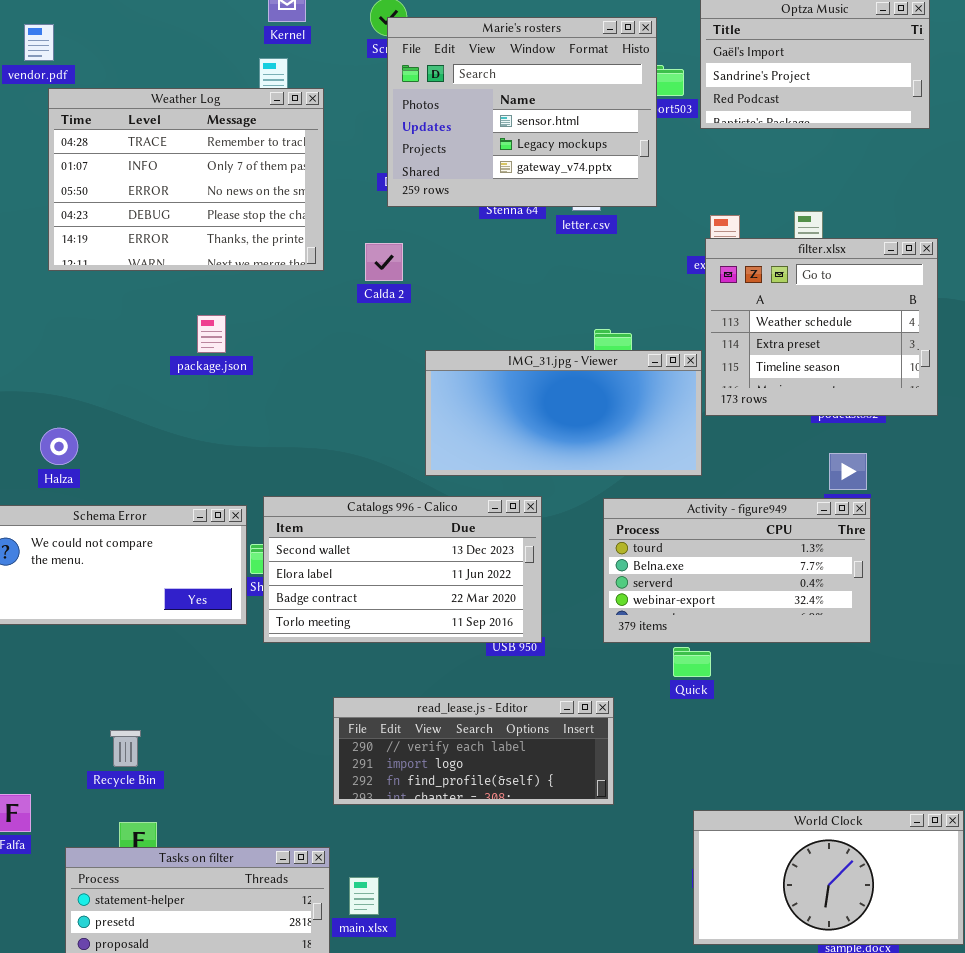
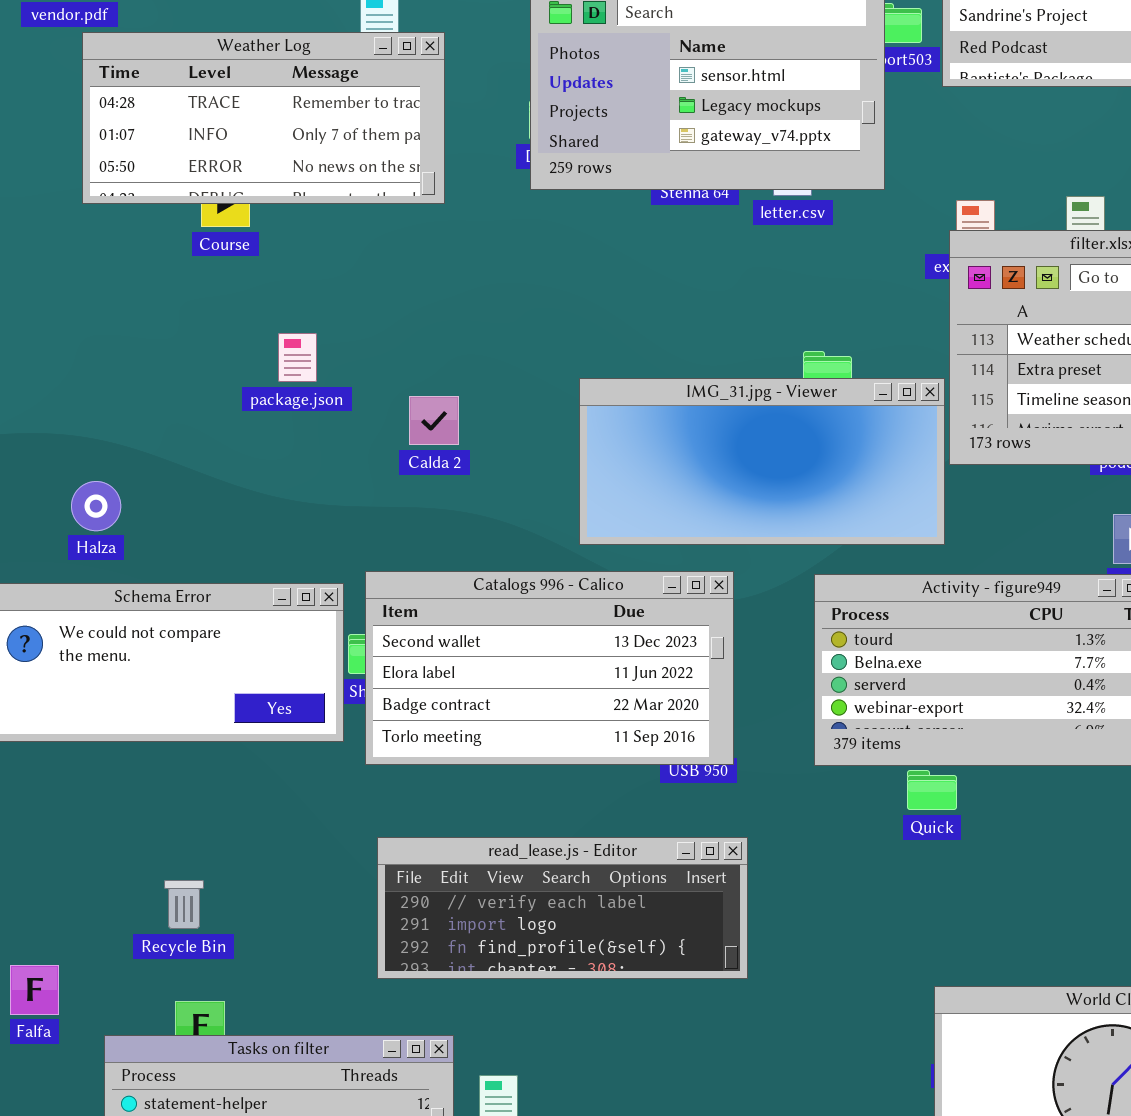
Weather Log: [48,88,324,271] -> [82,32,445,204], resized
Calda 2: [365,243,403,281] -> [409,396,459,445], moved
read_lease.js - Editor: [333,697,614,805] -> [377,837,748,979], moved

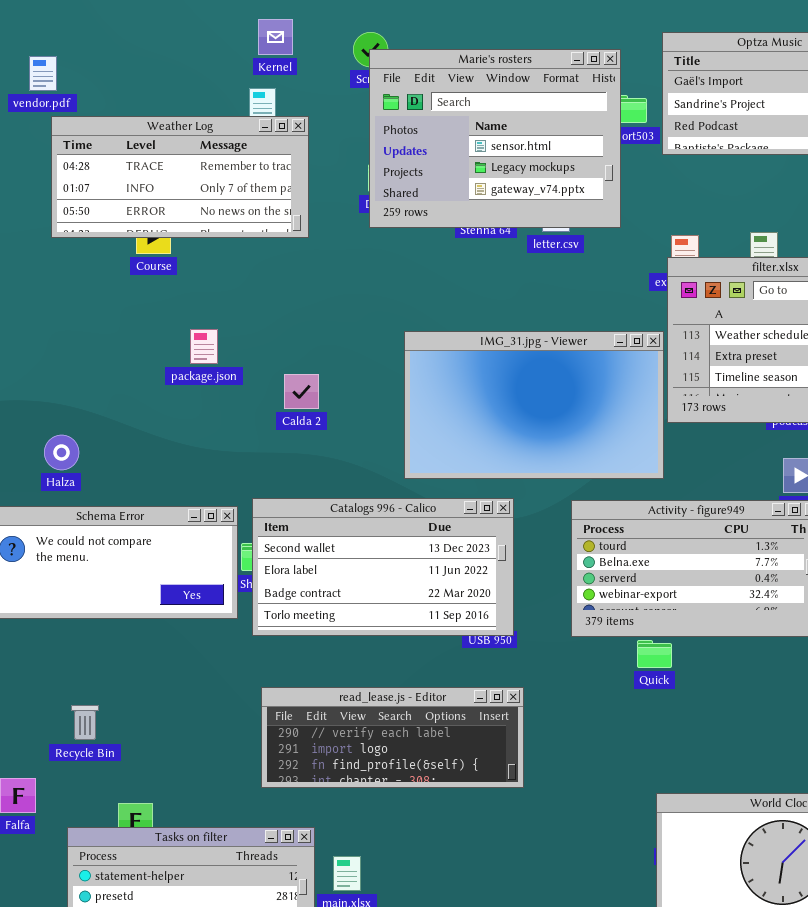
IMG_31.jpg - Viewer: [579,378,945,545] -> [404,331,664,479], resized
Recycle Bin: [164,880,204,929] -> [71,705,99,740], moved

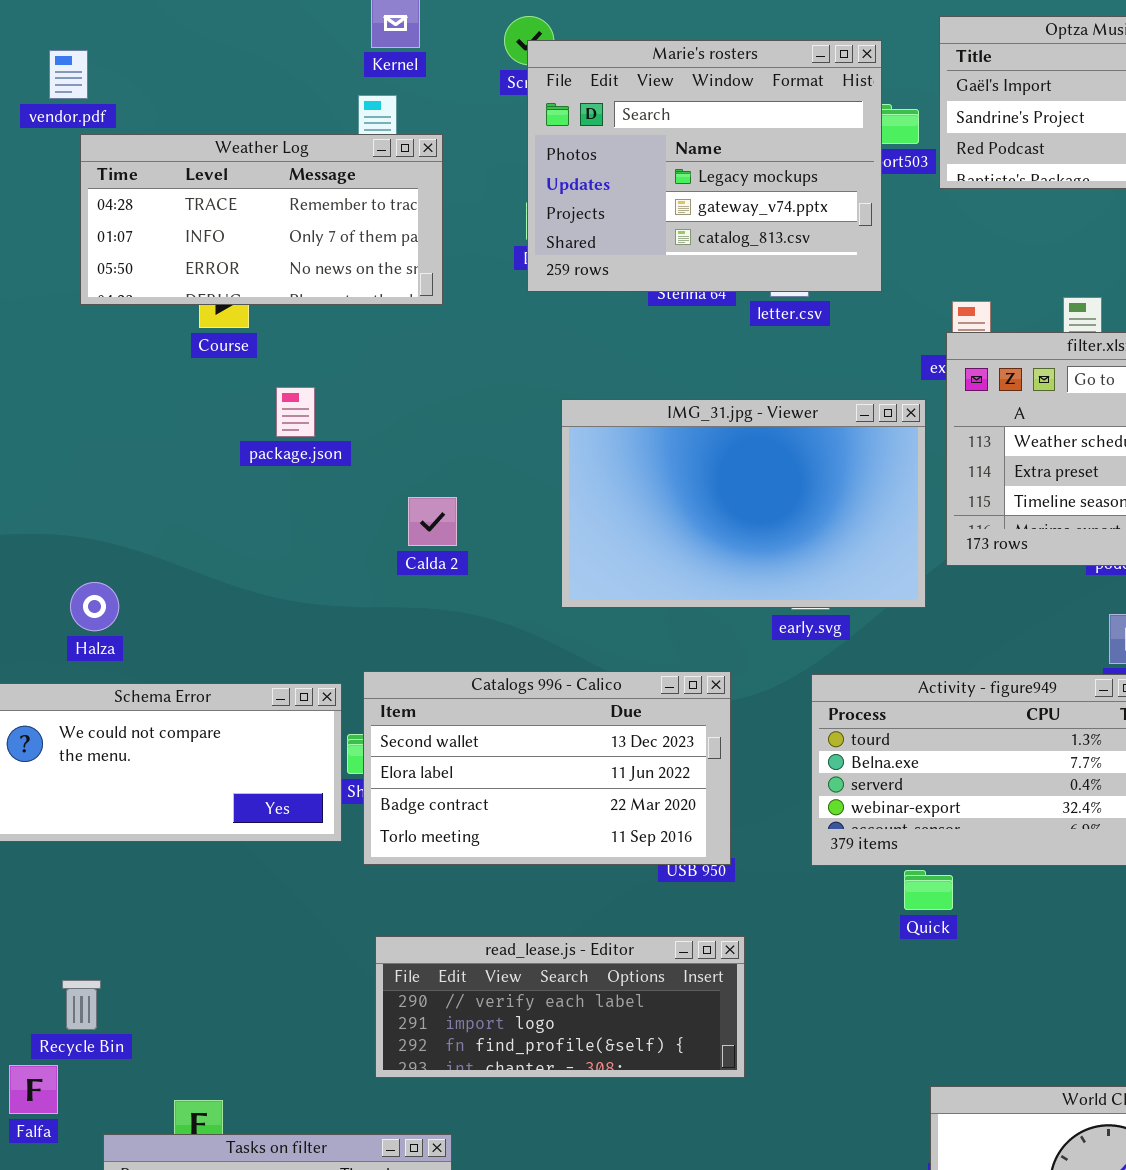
Marie's rosters: [369,49,621,228] -> [527,40,882,292], scrolled down 1 row
package.json: [190,329,218,364] -> [276,387,315,437], moved
IMG_31.jpg - Viewer: [404,331,664,479] -> [561,399,926,608], moved
Recycle Bin: [71,705,99,740] -> [62,980,101,1030], moved

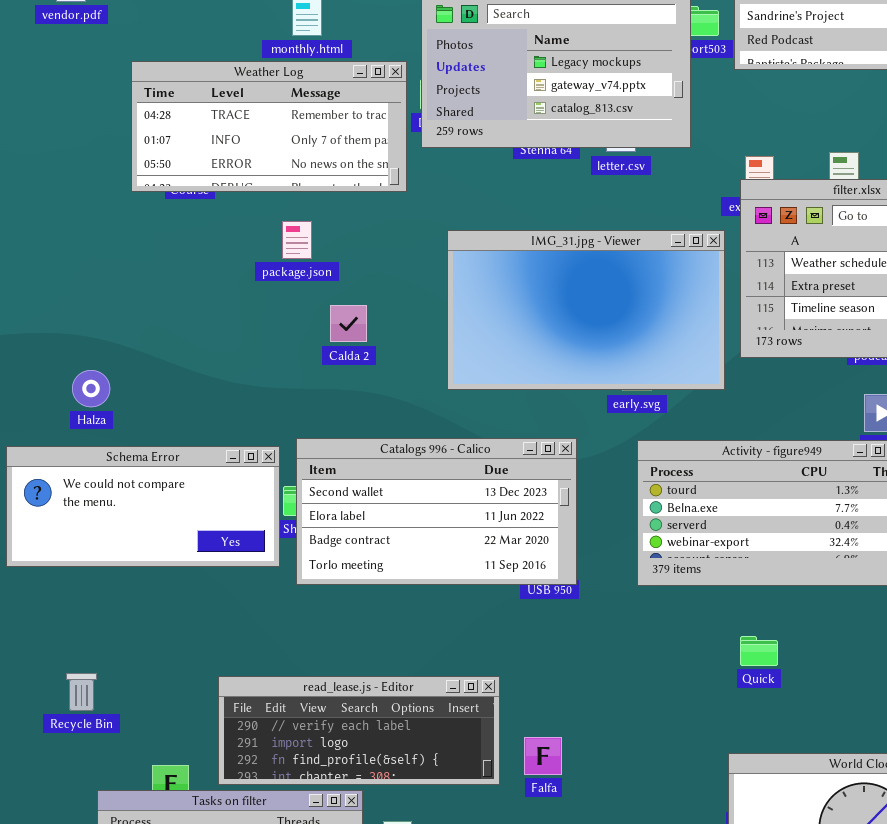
Weather Log: [80,134,443,305] -> [131,61,407,192], moved
package.json: [276,387,315,437] -> [282,221,312,259], moved
Quick: [904,870,953,910] -> [740,636,778,666], moved
read_lease.js - Editor: [375,936,745,1078] -> [218,676,500,785], moved
Falfa: [9,1065,58,1114] -> [524,737,562,775], moved

